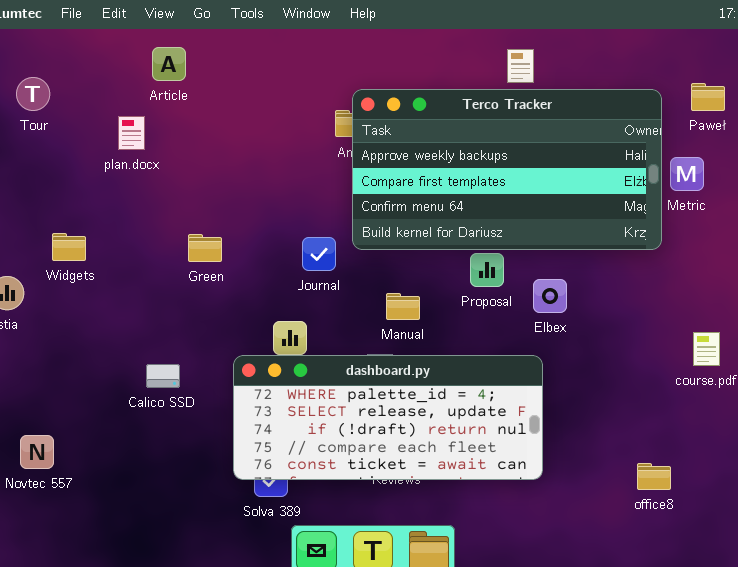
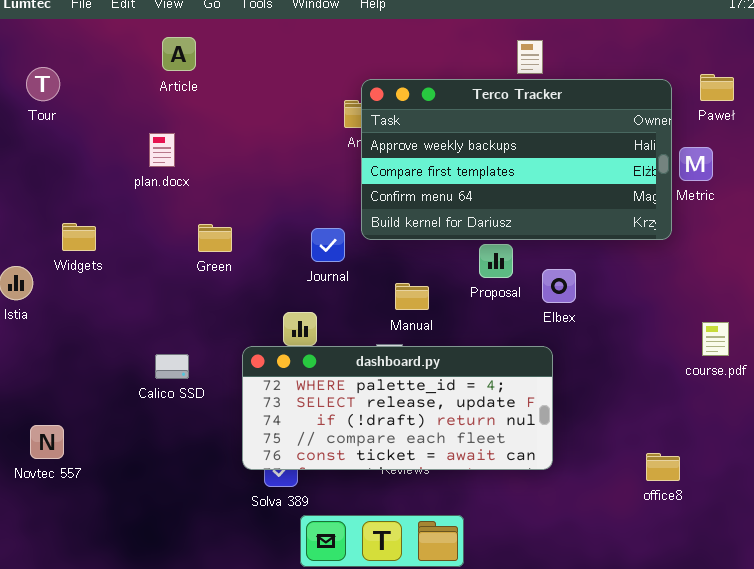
plan.docx: [118,116,145,150] -> [149,133,175,167], moved

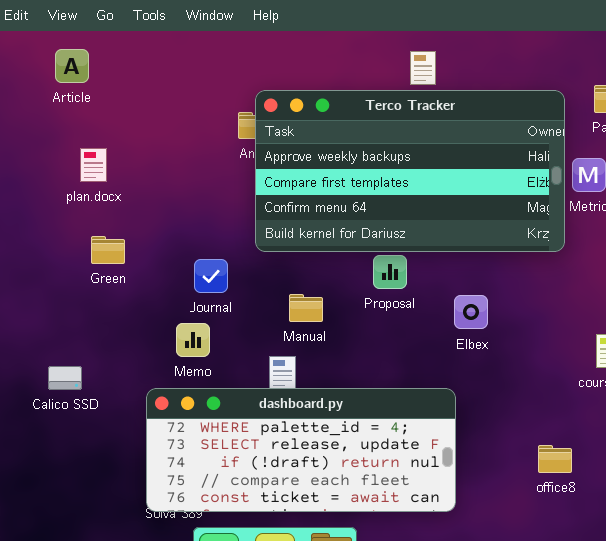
plan.docx: [149,133,175,167] -> [80,148,107,182], moved
Journal: [311,228,345,262] -> [194,259,228,293], moved
Elbex: [542,269,576,303] -> [454,295,488,329], moved
dashboard.py: [242,346,553,470] -> [146,388,456,512], moved
office8: [646,453,680,481] -> [538,445,572,473], moved

